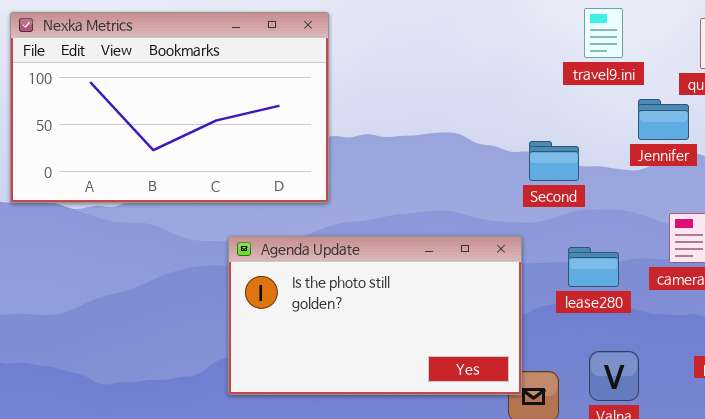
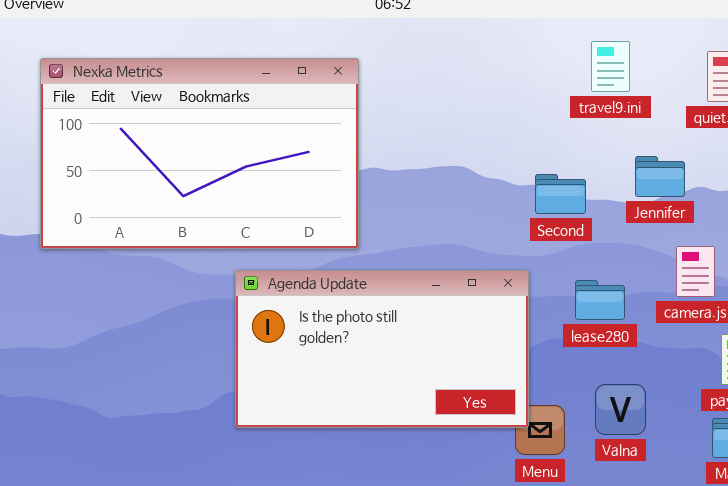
Nexka Metrics: [10,12,329,203] -> [40,58,359,249], moved
Jennifer: [638,99,689,140] -> [635,156,685,197], moved

